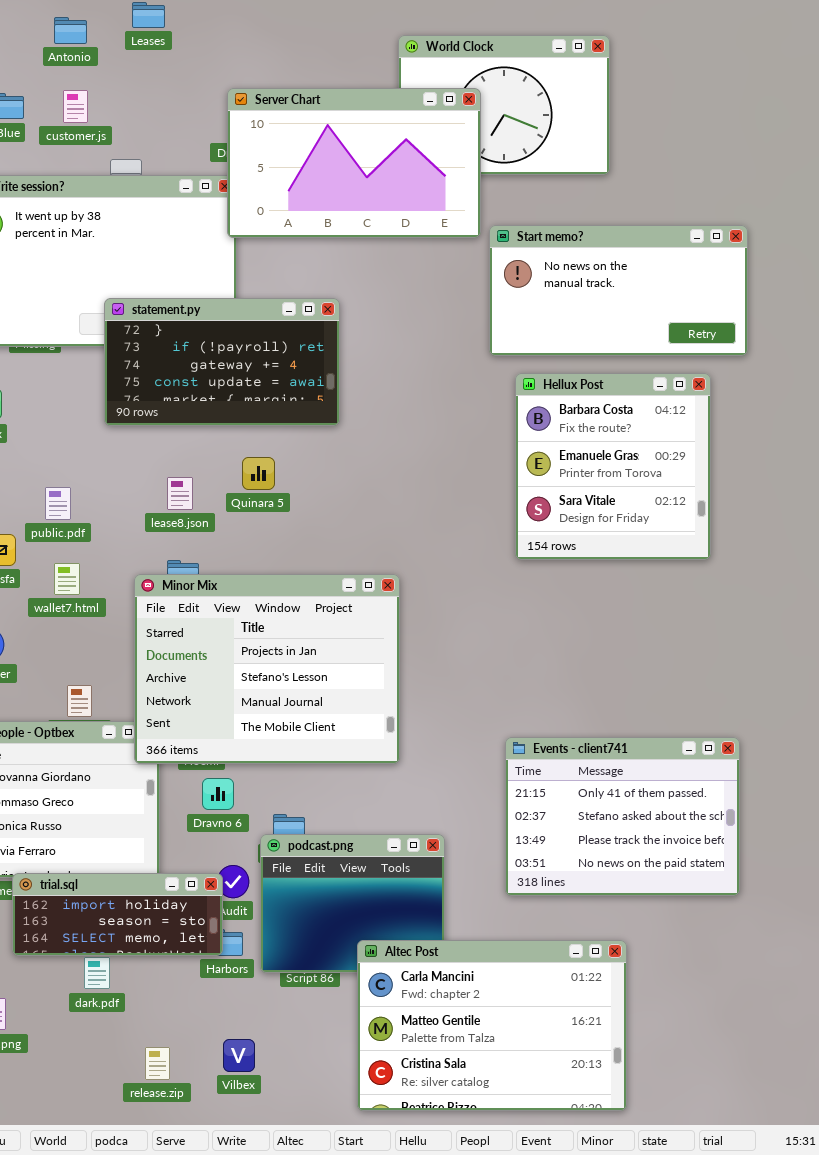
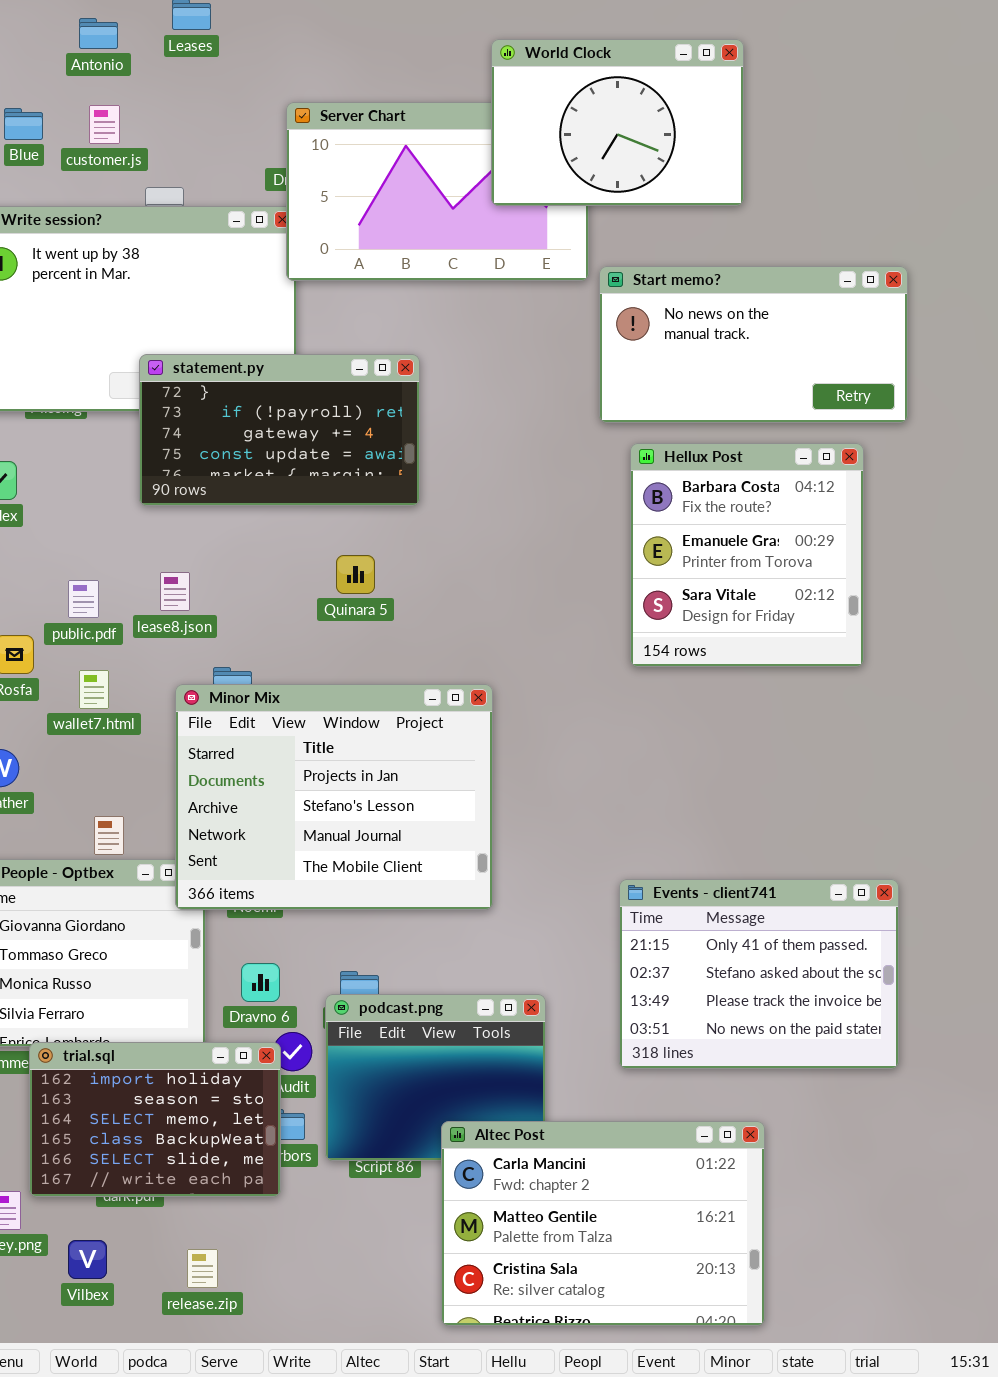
World Clock: [398,35,610,175] -> [491,39,744,206], raised
Quinara 5: [242,457,275,490] -> [336,555,375,594], moved
lease8.json: [167,477,193,510] -> [160,572,190,611], moved
Dravno 6: [202,778,234,810] -> [241,963,280,1002], moved
trial.sql: [12,873,223,956] -> [29,1042,281,1197], resized
Vilbex: [223,1039,255,1072] -> [68,1240,107,1279], moved

